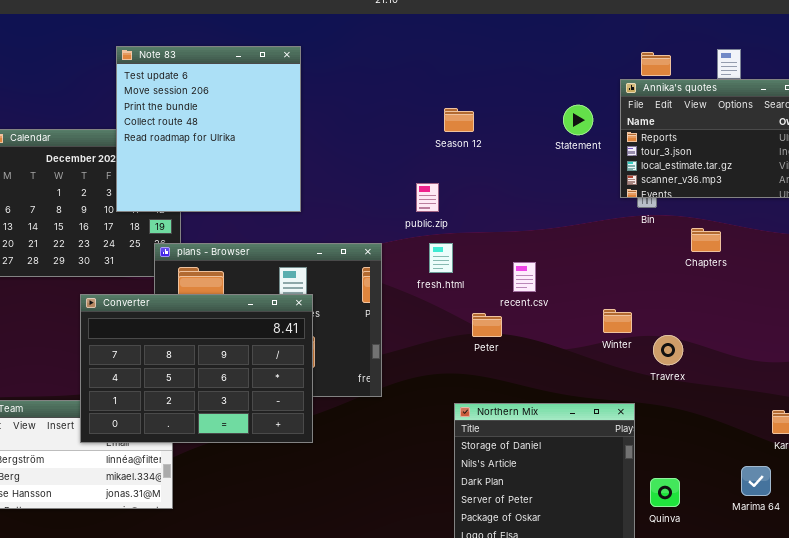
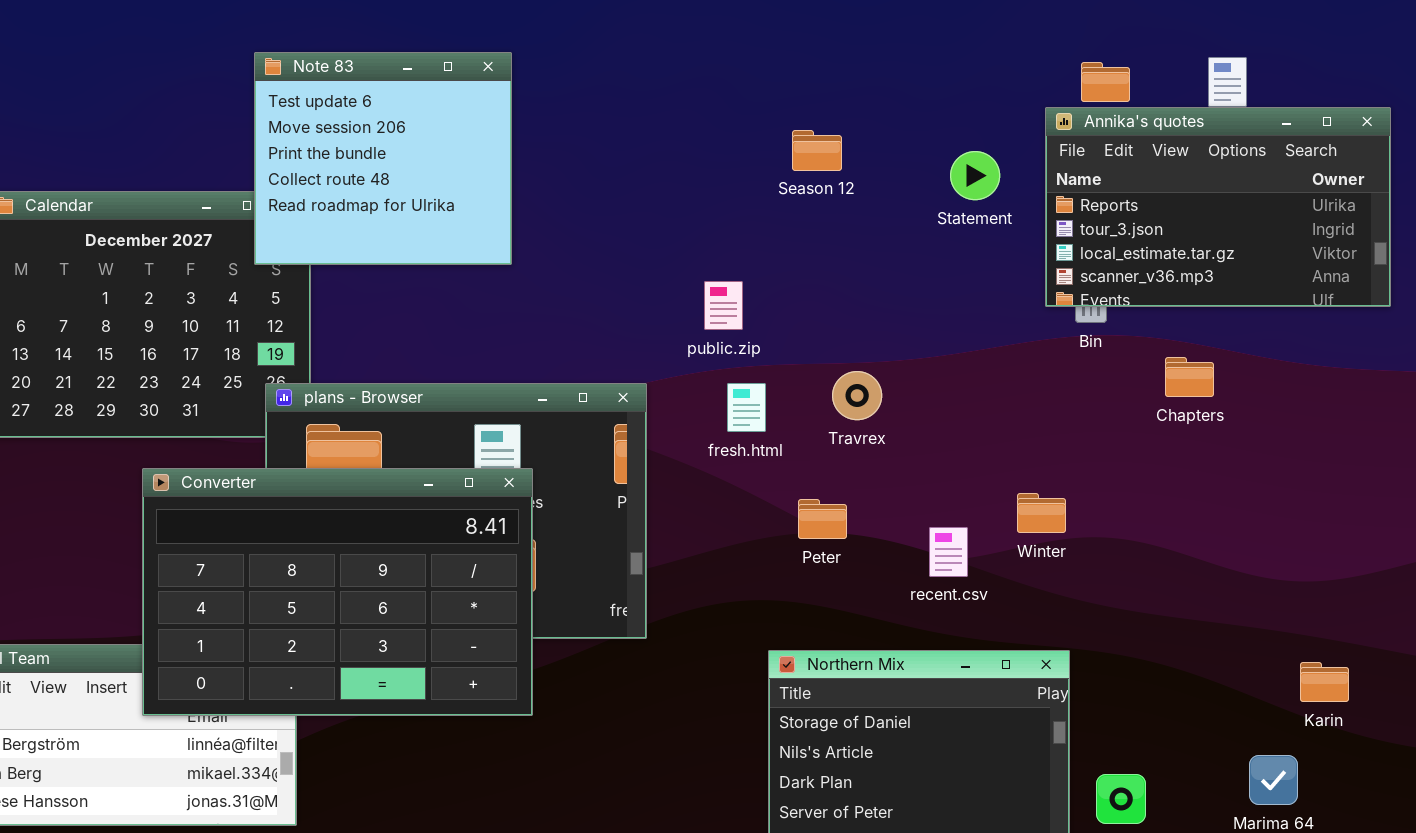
Note 83: [116,46,301,212] -> [254,52,512,265], resized
Season 12: [444,108,474,132] -> [792,130,842,171], moved
recent.csv: [513,262,536,292] -> [929,527,968,577], moved
Travrex: [653,335,683,365] -> [832,371,882,420], moved

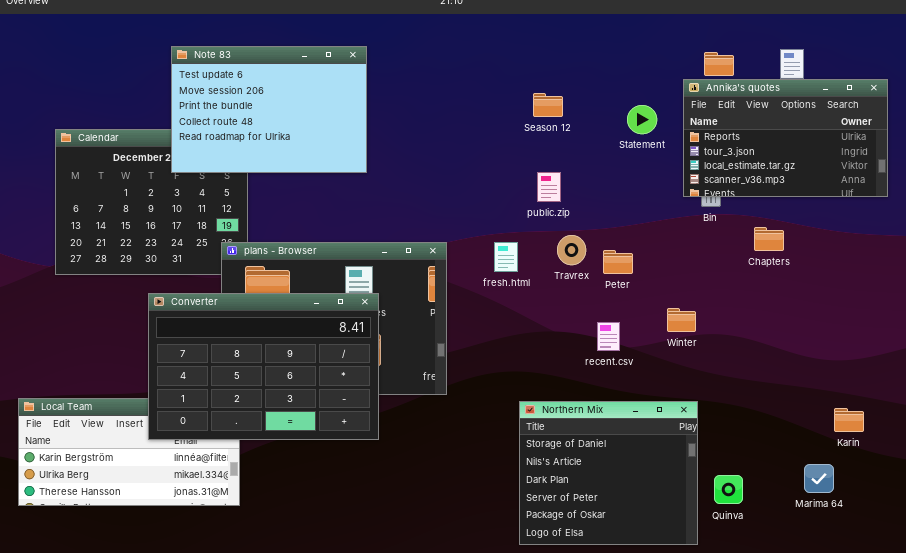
Note 83: [254,52,512,265] -> [171,46,367,173], resized
public.zip: [704,281,743,330] -> [537,172,561,202], moved
Peter: [798,499,847,539] -> [603,250,633,274], moved
recent.csv: [929,527,968,577] -> [597,322,620,351], moved

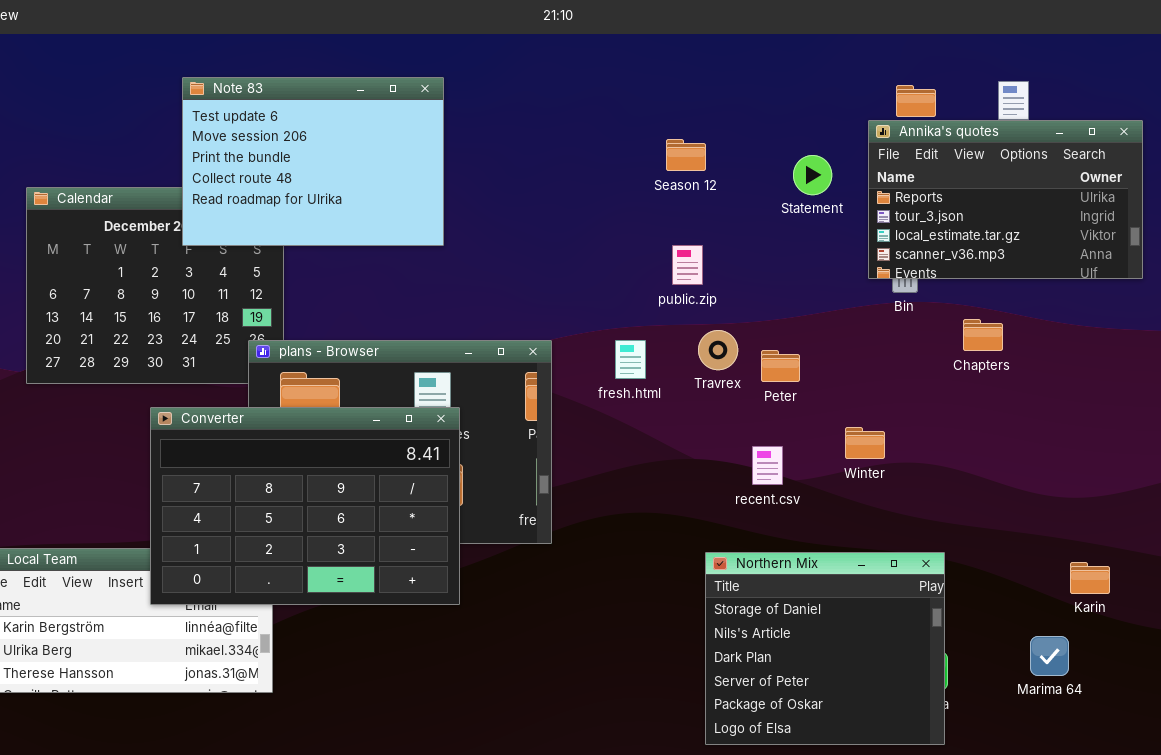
Northern Mix: [519,401,698,545] -> [705,552,945,745], moved

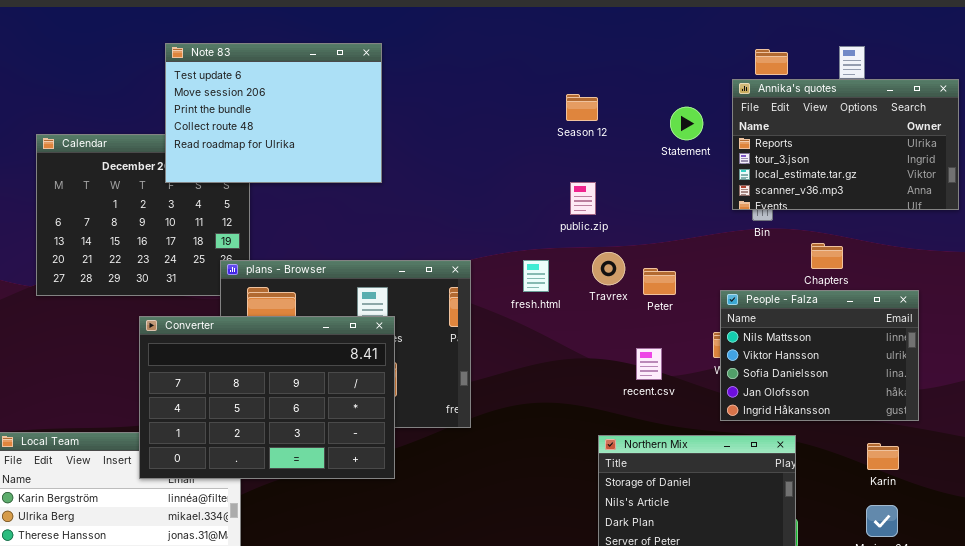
People - Falza: none -> [720,290,919,421], opened
Karin: [1070,562,1110,594] -> [867,443,899,470], moved

